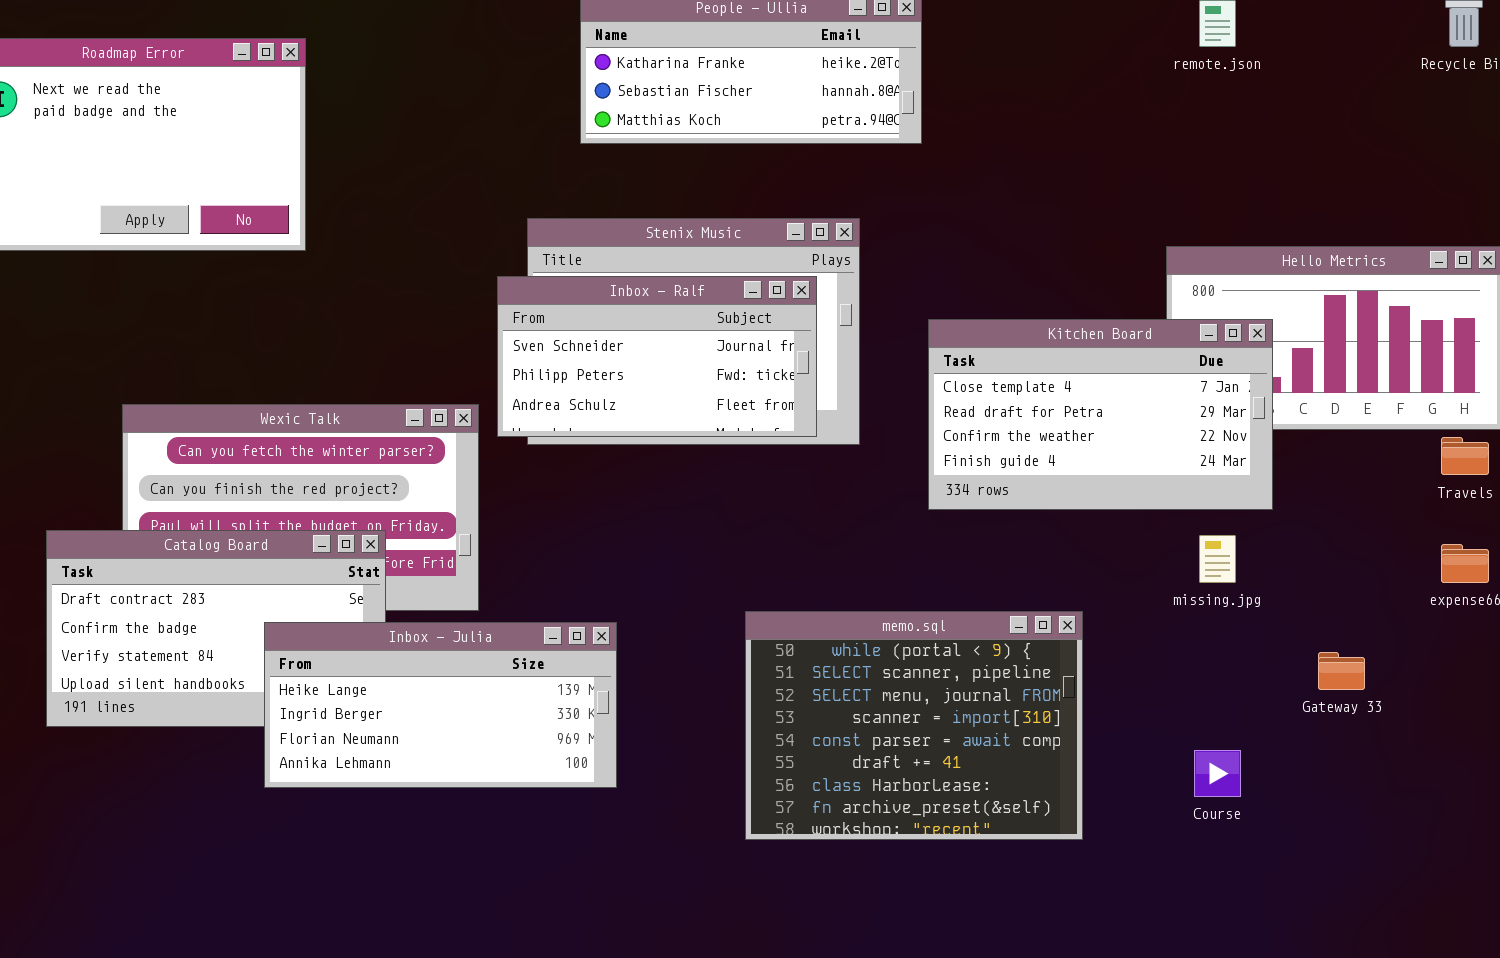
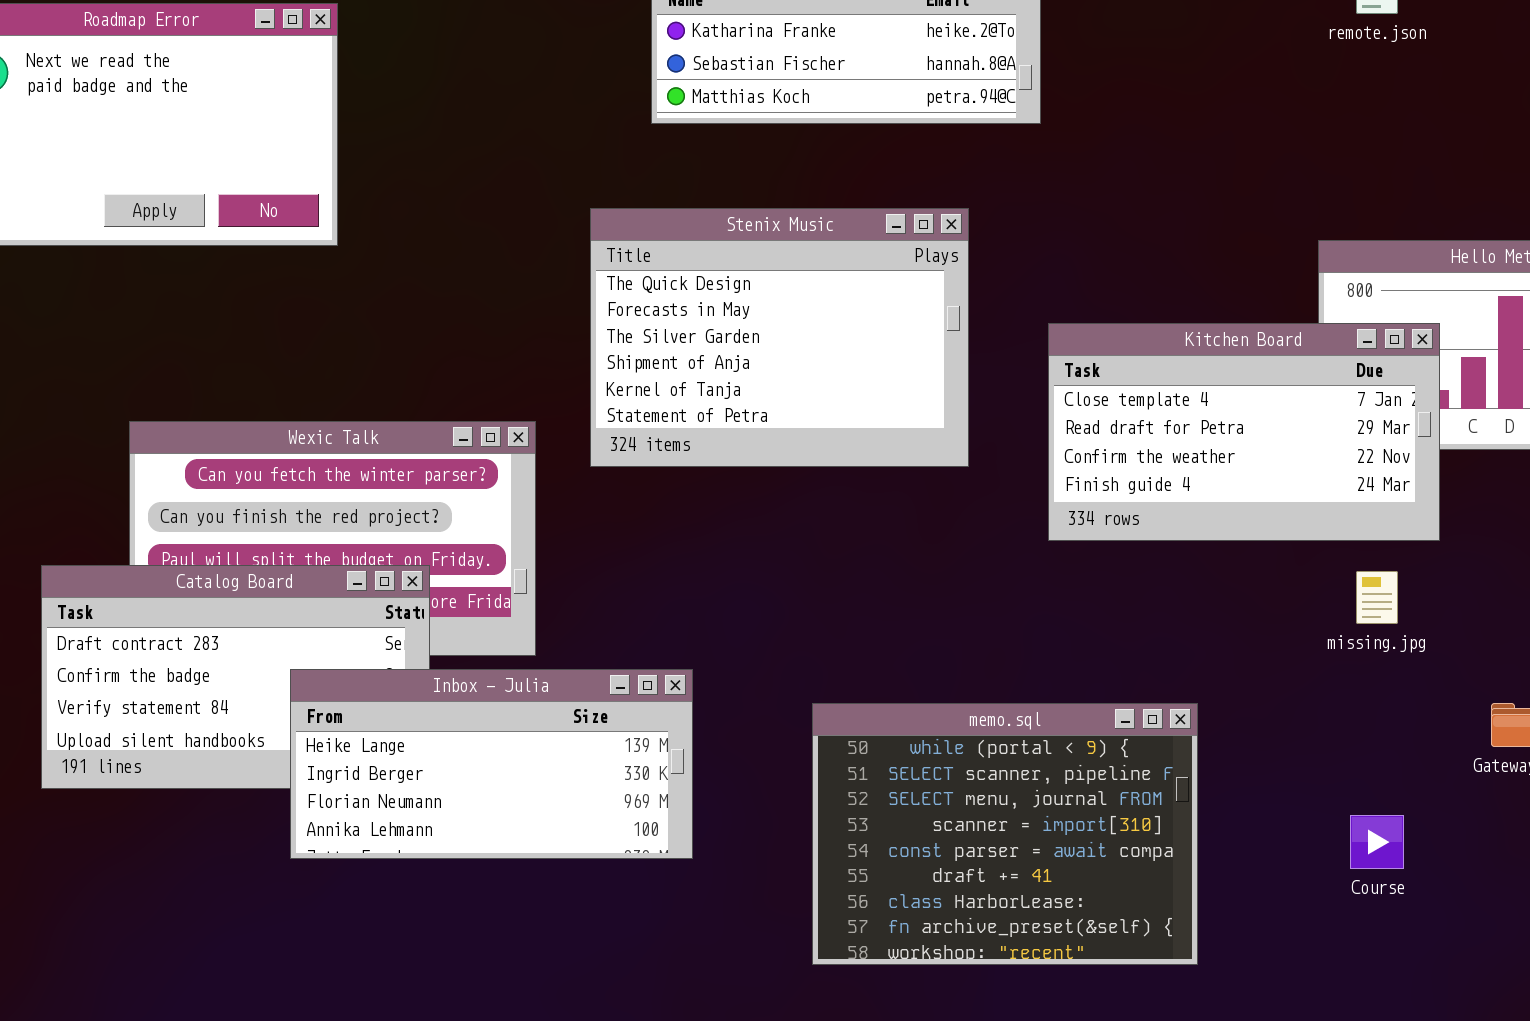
Inbox - Ralf: [497,276,817,437] -> none, closed
memo.sql: [745,611,1083,840] -> [812,703,1198,965], moved

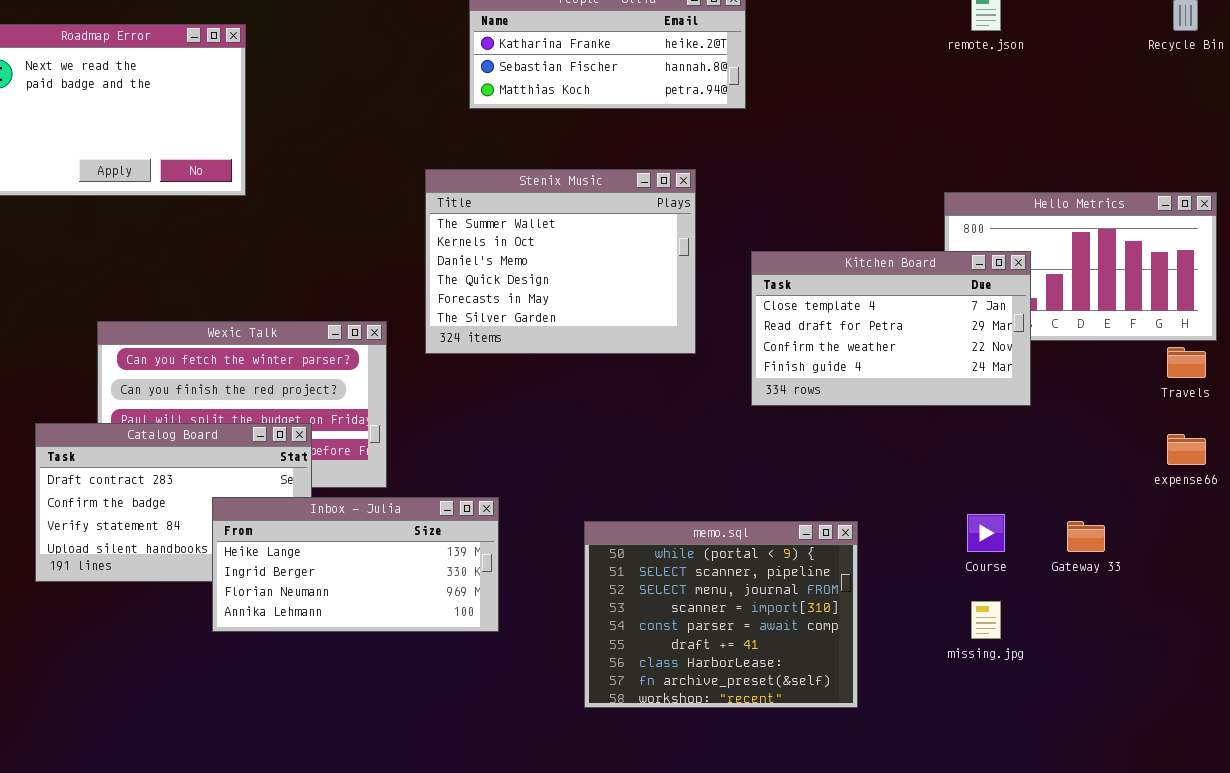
Stenix Music: [590,208,969,467] -> [425,169,696,354], scrolled up 3 rows
missing.jpg: [1356,571,1398,624] -> [971,601,1001,639], moved
Course: [1350,815,1404,869] -> [967,514,1005,552], moved

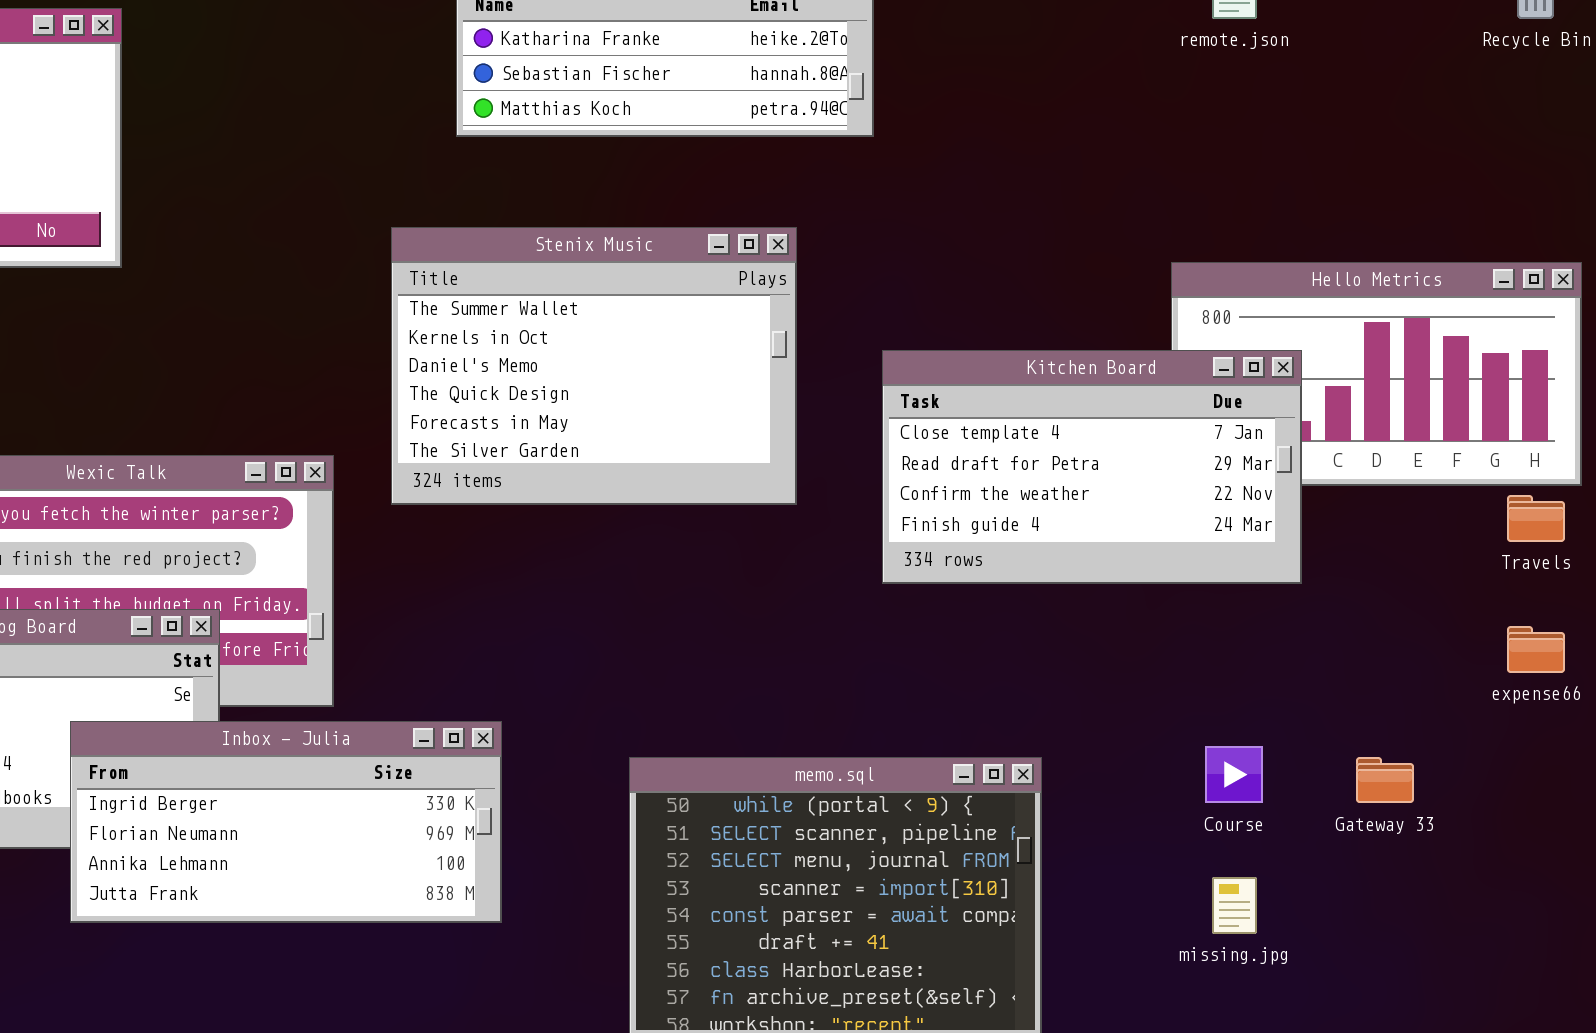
Inbox - Julia: [212,497,499,632] -> [70,721,502,923], scrolled down 1 row

